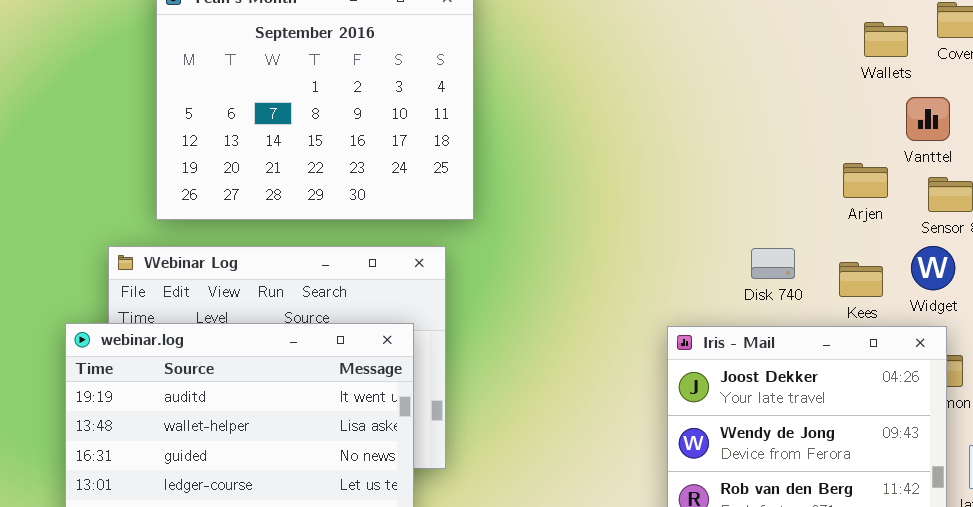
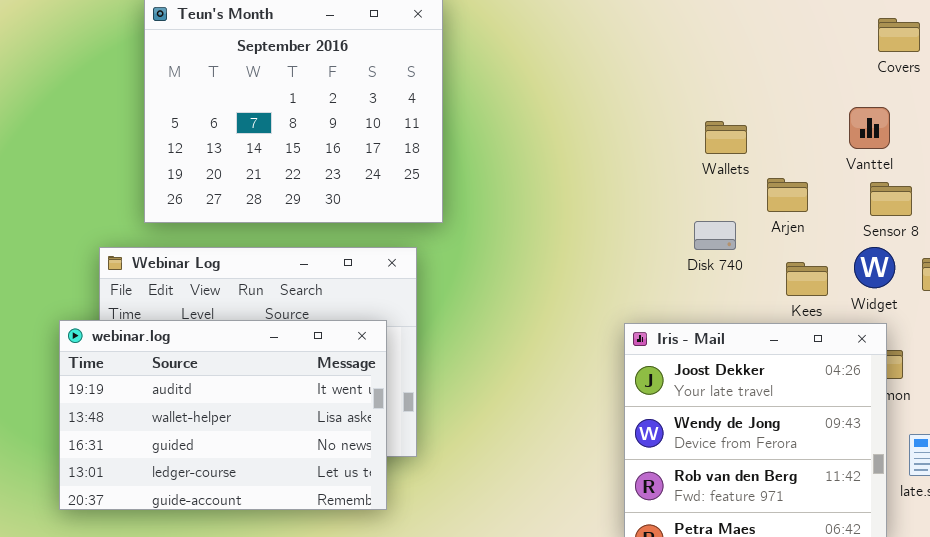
Wallets: [864,22,908,57] -> [705,121,747,154], moved
Arjen: [843,163,888,198] -> [767,178,808,212], moved
Disk 740: [751,248,795,279] -> [694,221,736,250], moved

